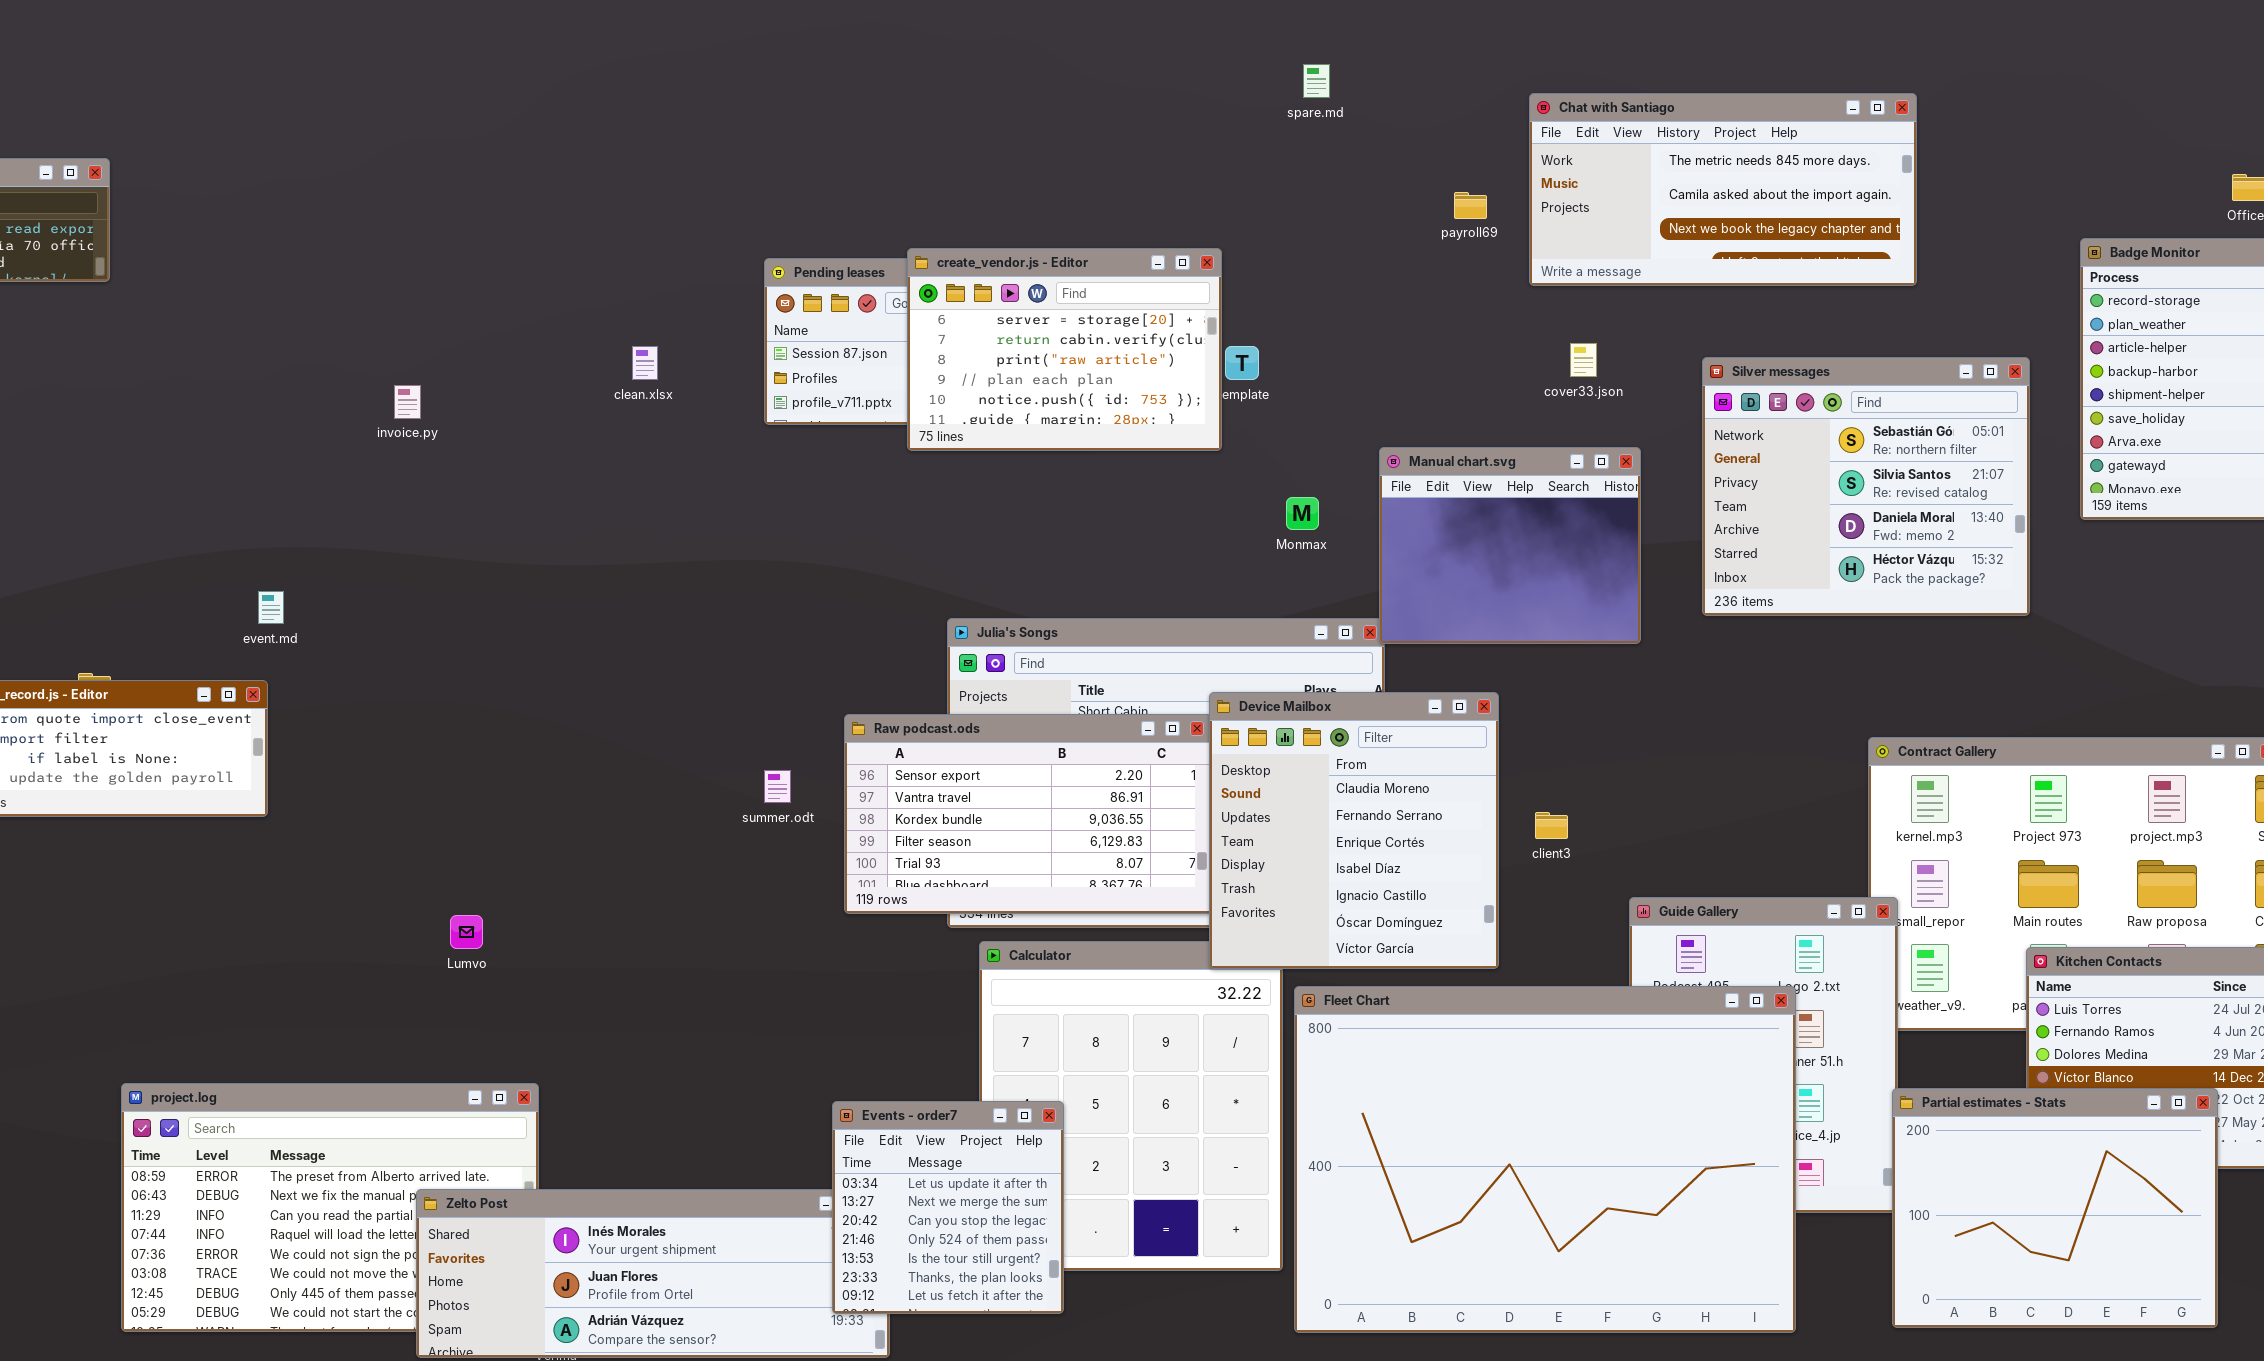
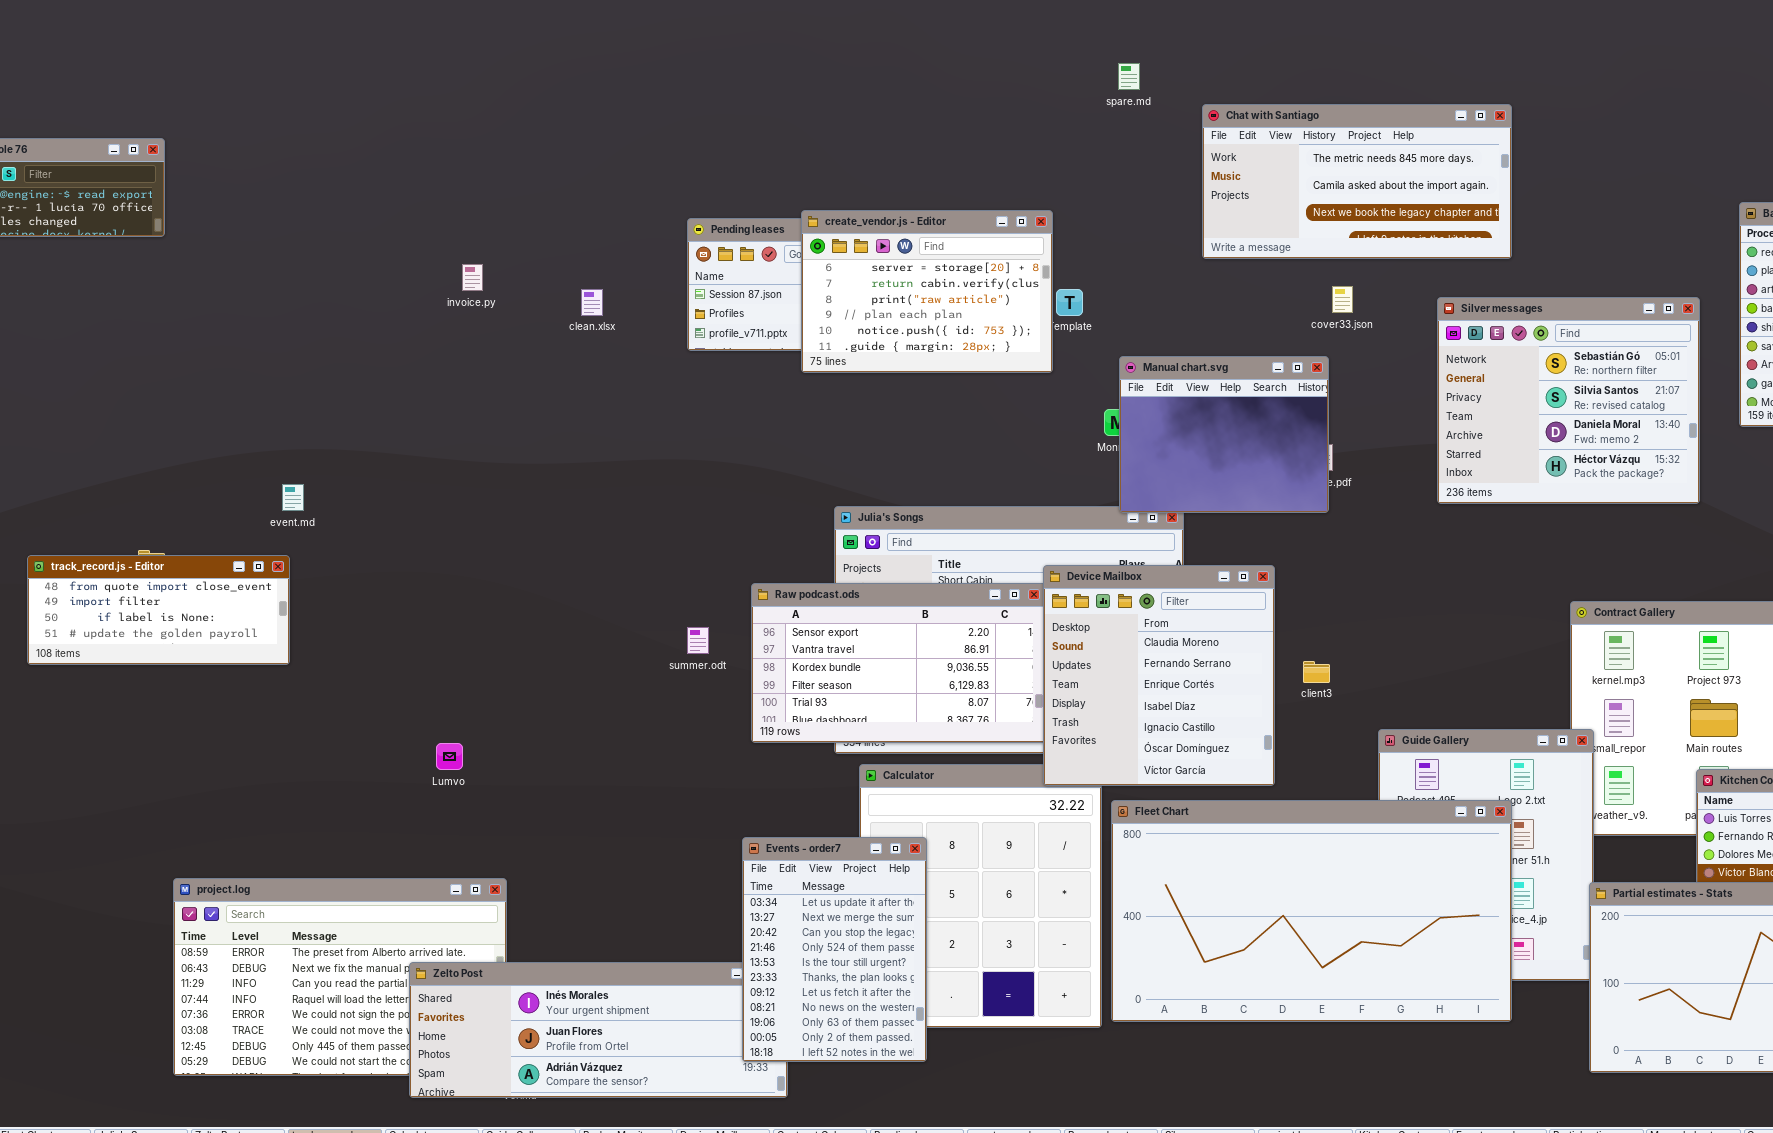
Chat with Santiago: [1529,93,1917,286] -> [1202,104,1512,259], moved
invoice.py: [394,385,421,419] -> [462,264,483,291], moved
Manual chart.svg: [1379,447,1641,644] -> [1119,356,1329,513], moved
Fleet Chart: [1294,986,1796,1333] -> [1111,800,1512,1022], resized
Events - order7: [832,1101,1064,1314] -> [742,837,927,1062], resized

